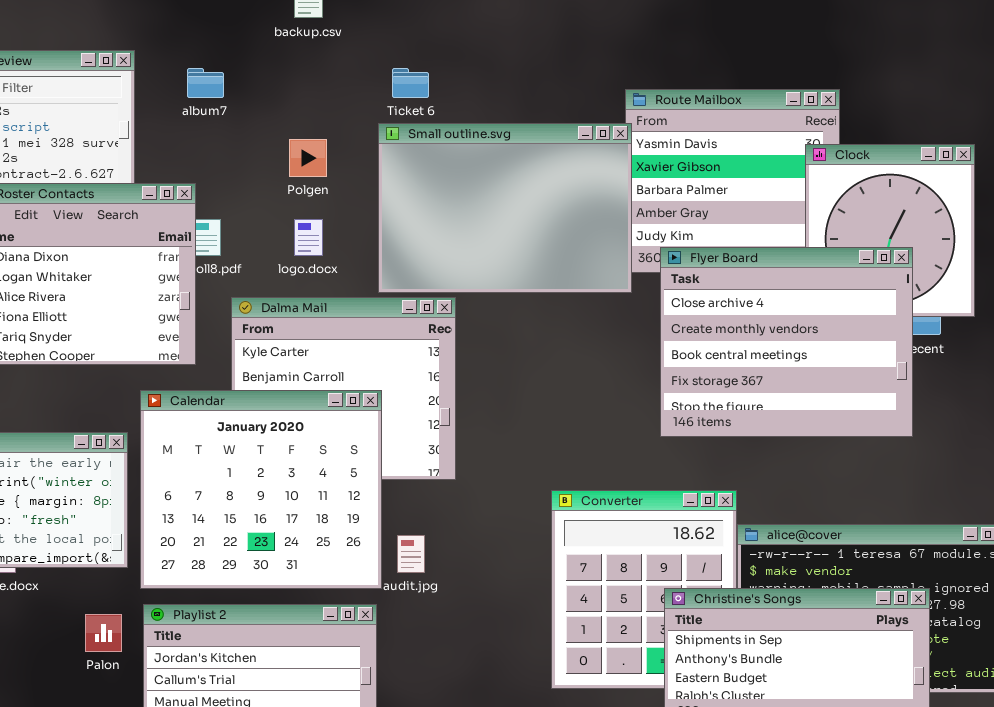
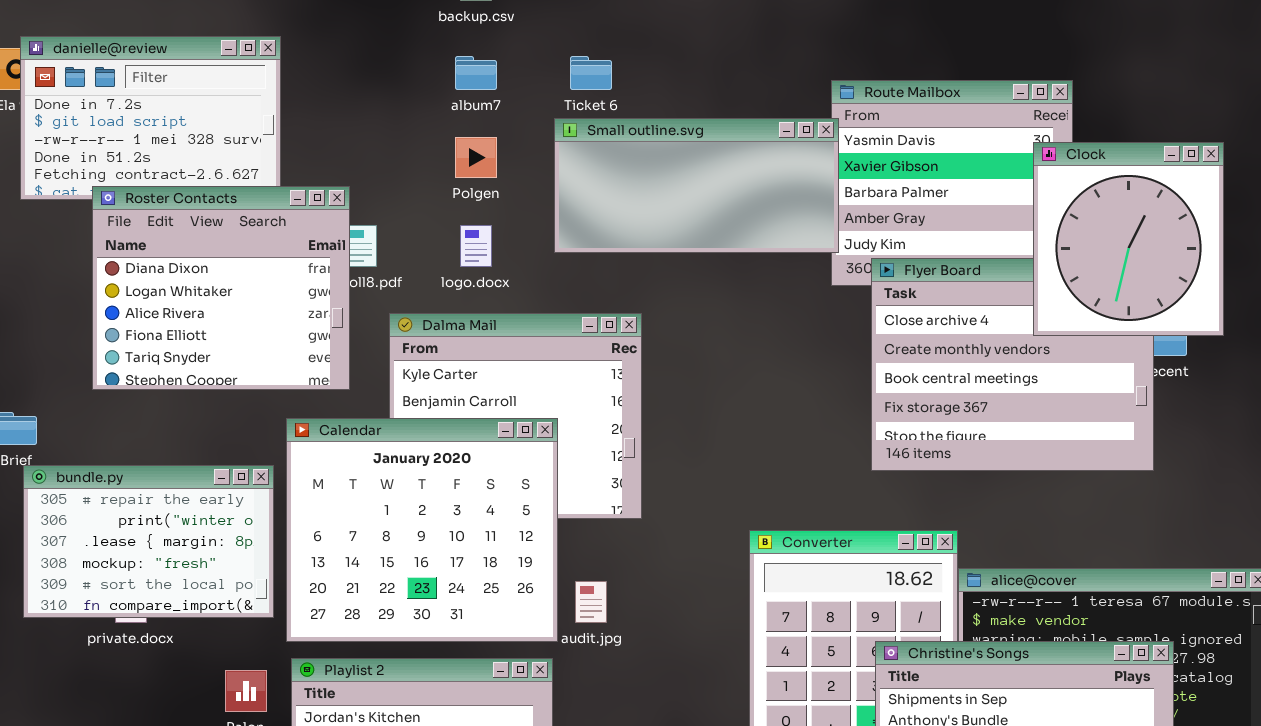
album7: [187,68,224,98] -> [455,56,497,90], moved
Small outline.svg: [378,123,632,293] -> [554,118,839,253], resized
Clock: [805,144,975,317] -> [1033,142,1224,336], raised

